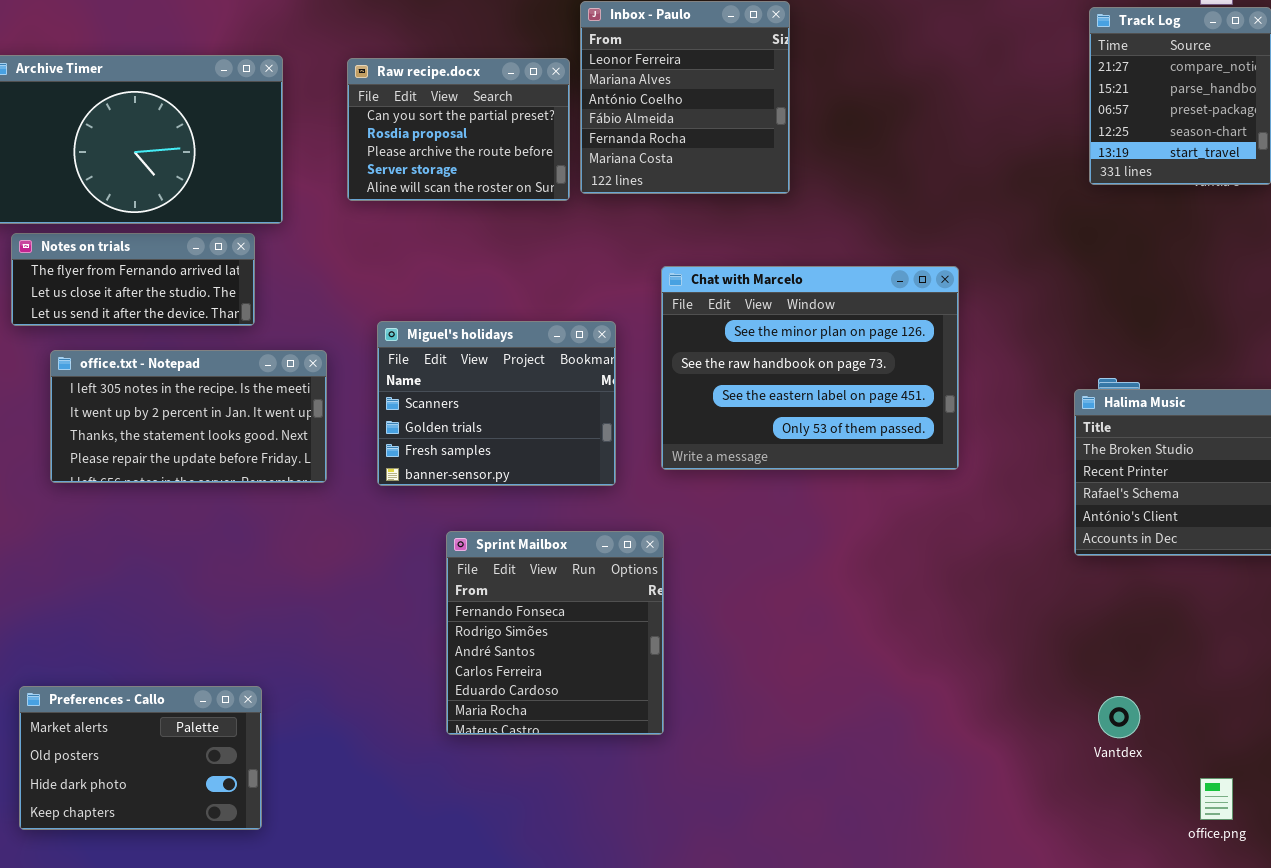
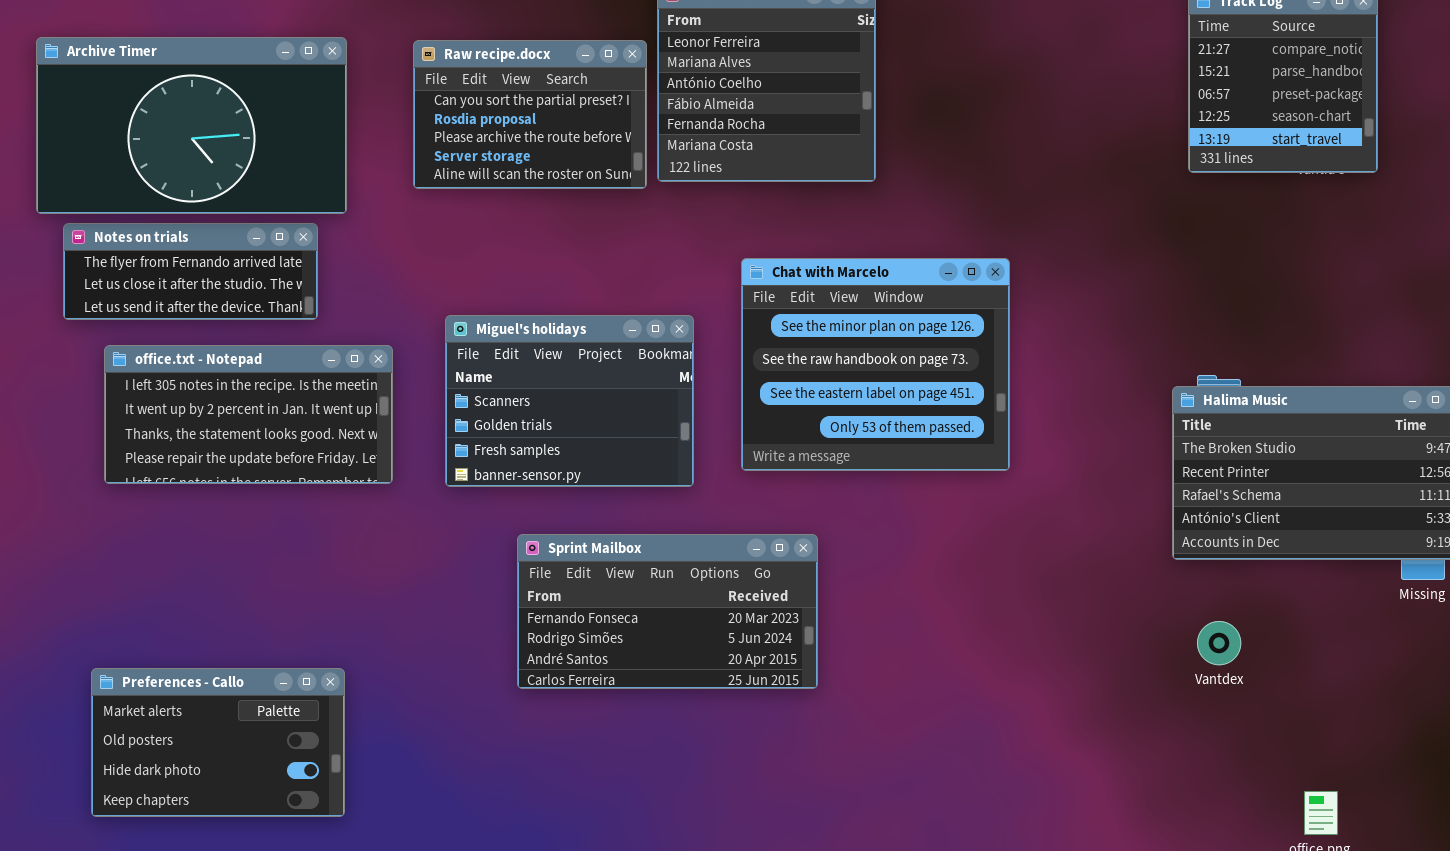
Chat with Marcelo: [661,266,959,470] -> [741,258,1010,471], resized
Sprint Mailbox: [446,531,664,735] -> [517,534,818,689], resized
Preferences - Callo: [19,686,262,830] -> [91,668,345,817], moved
Vantdex: [1098,696,1140,738] -> [1197,621,1241,665], moved

